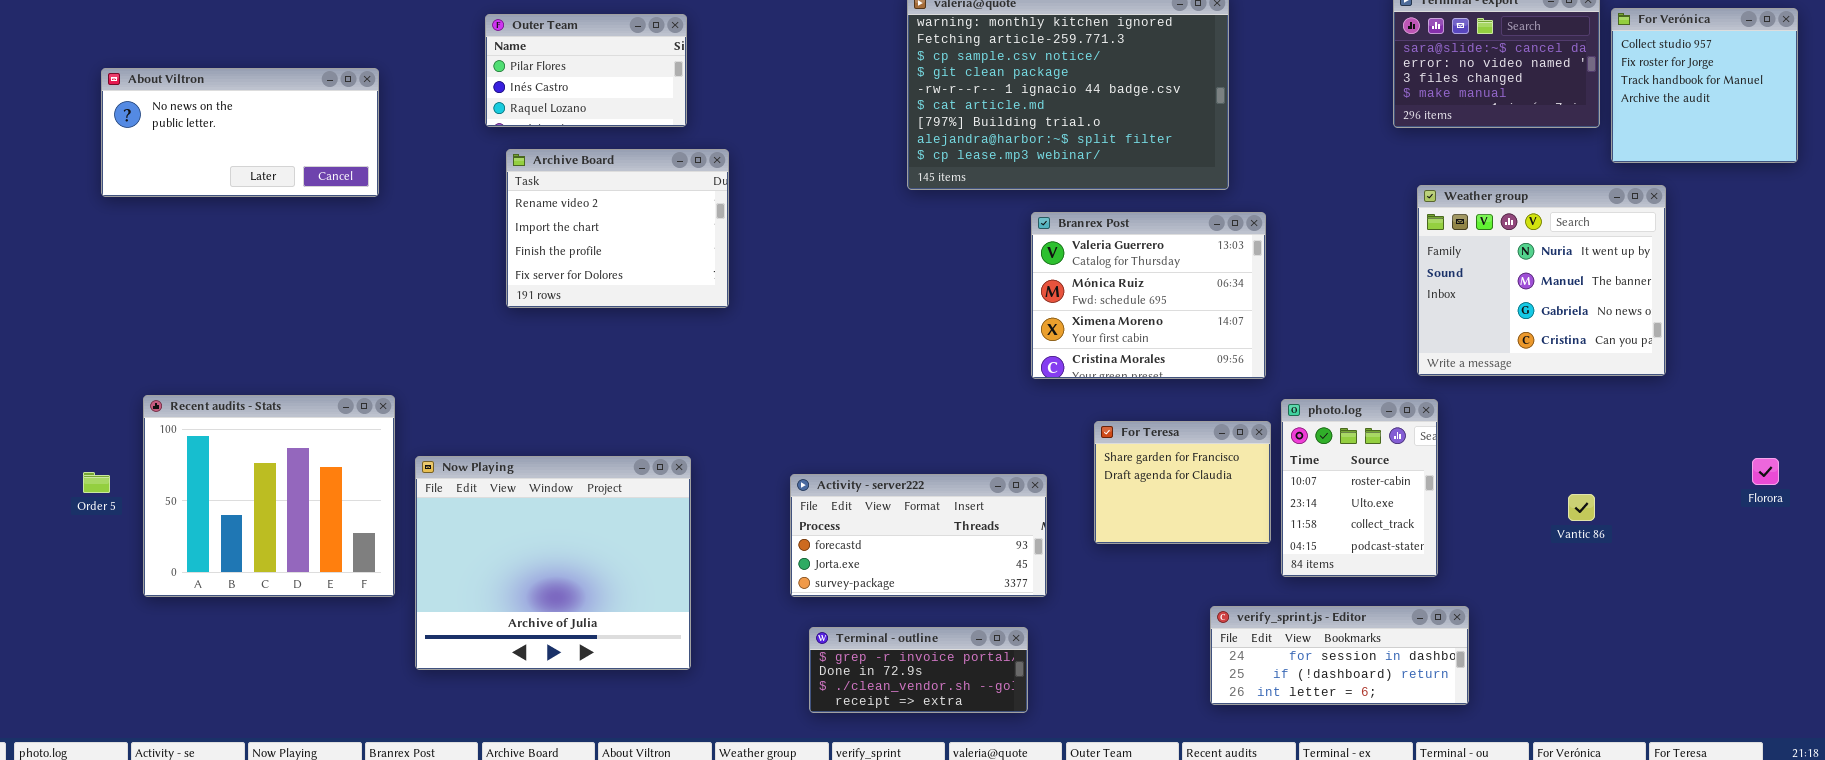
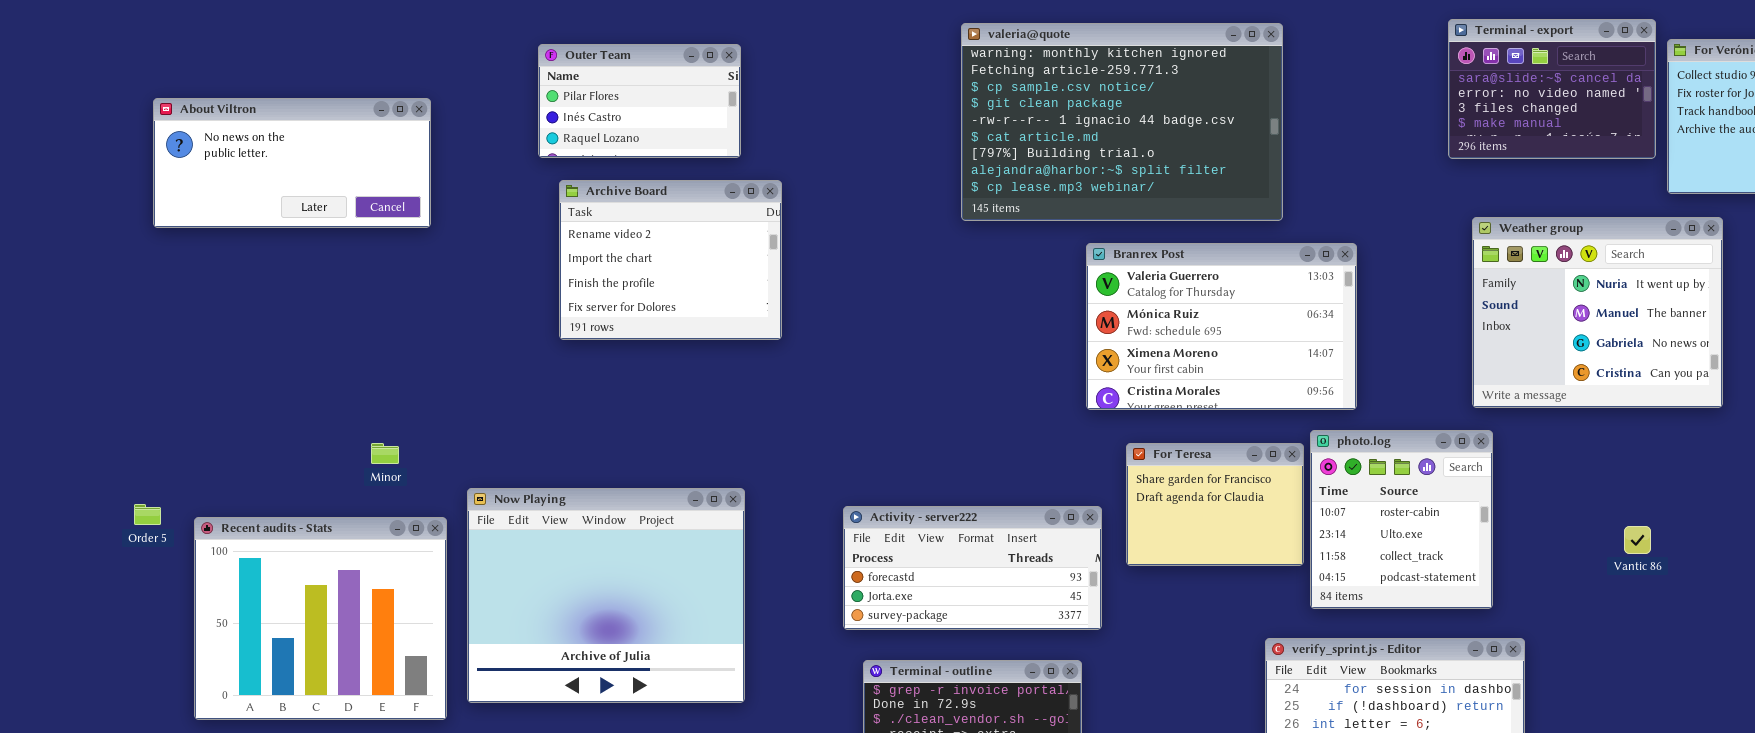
Branrex Post: [1031,212,1266,379] -> [1086,243,1357,410], resized
Recent audits - Stats: [143,395,395,597] -> [194,517,447,720], moved
photo.log: [1281,399,1438,577] -> [1310,430,1493,609], resized
For Teresa: [1094,421,1271,544] -> [1126,443,1304,566], moved

